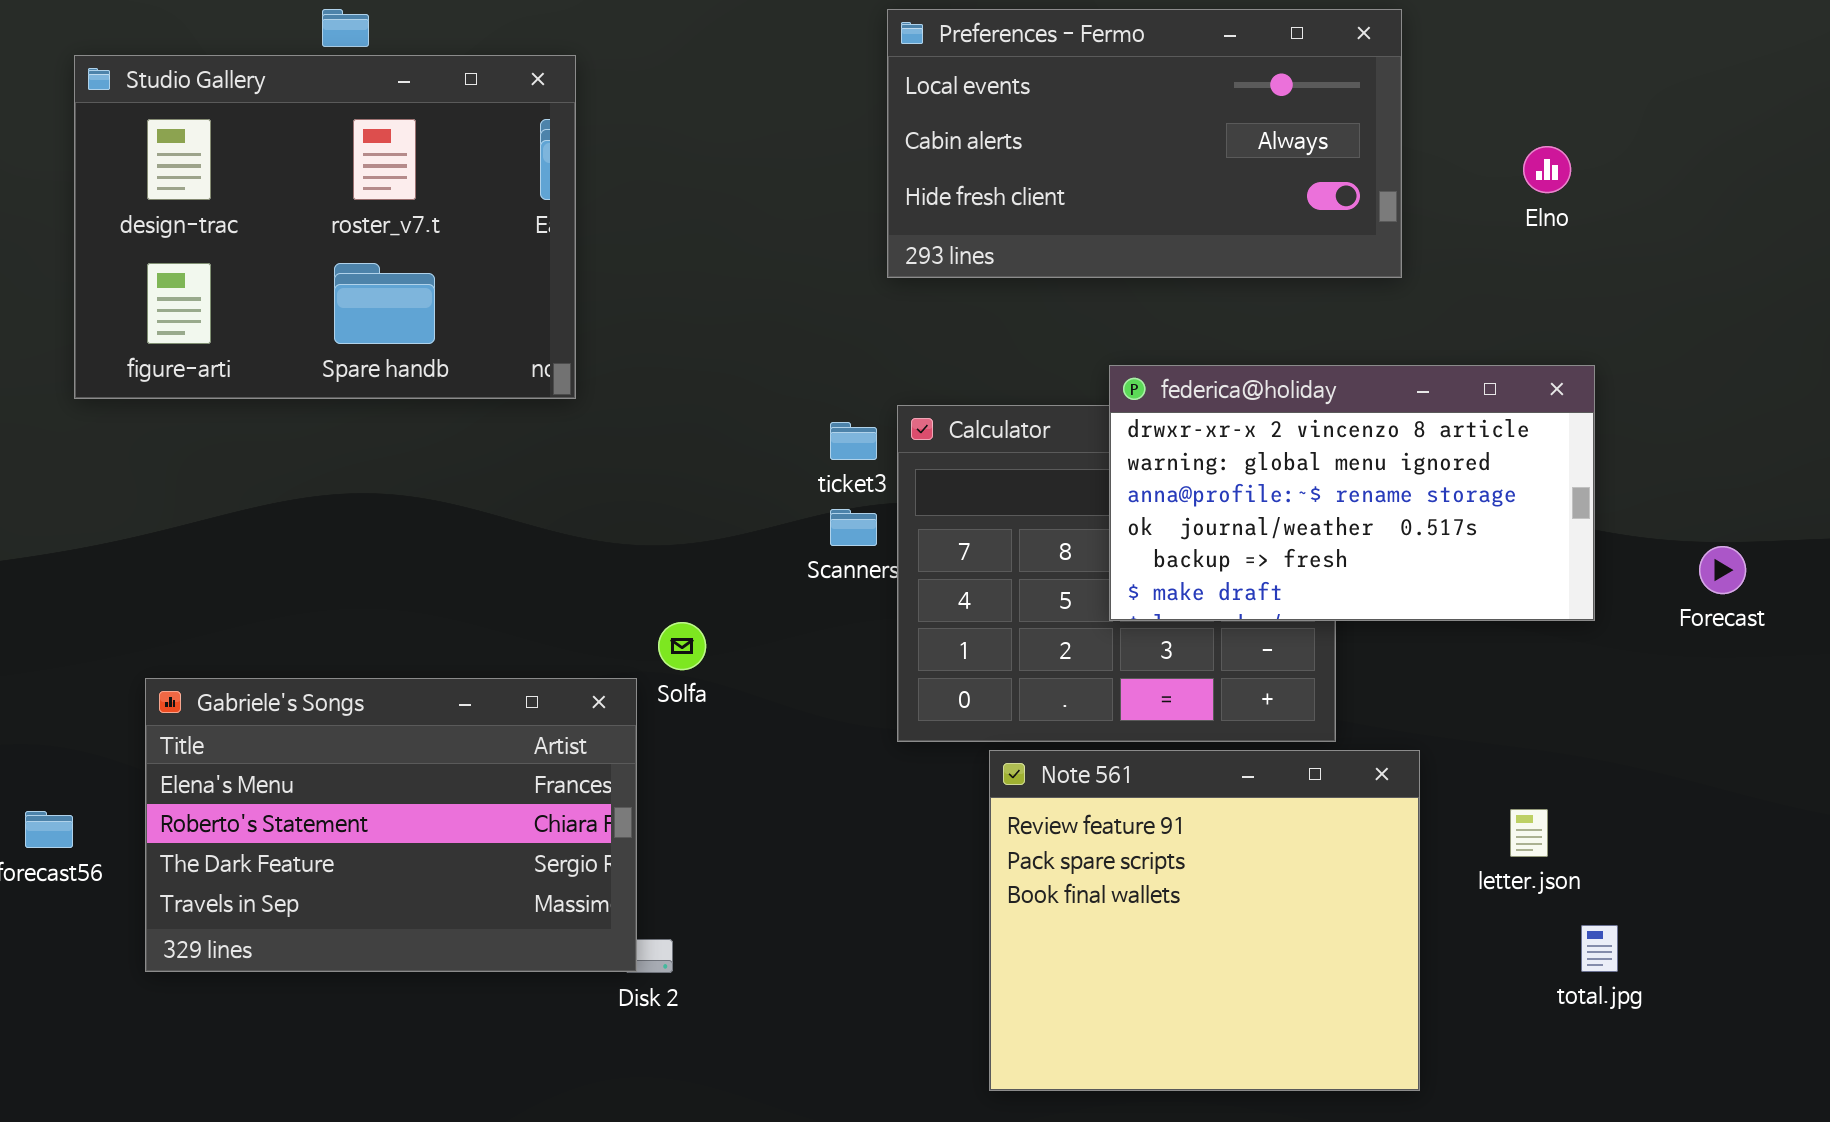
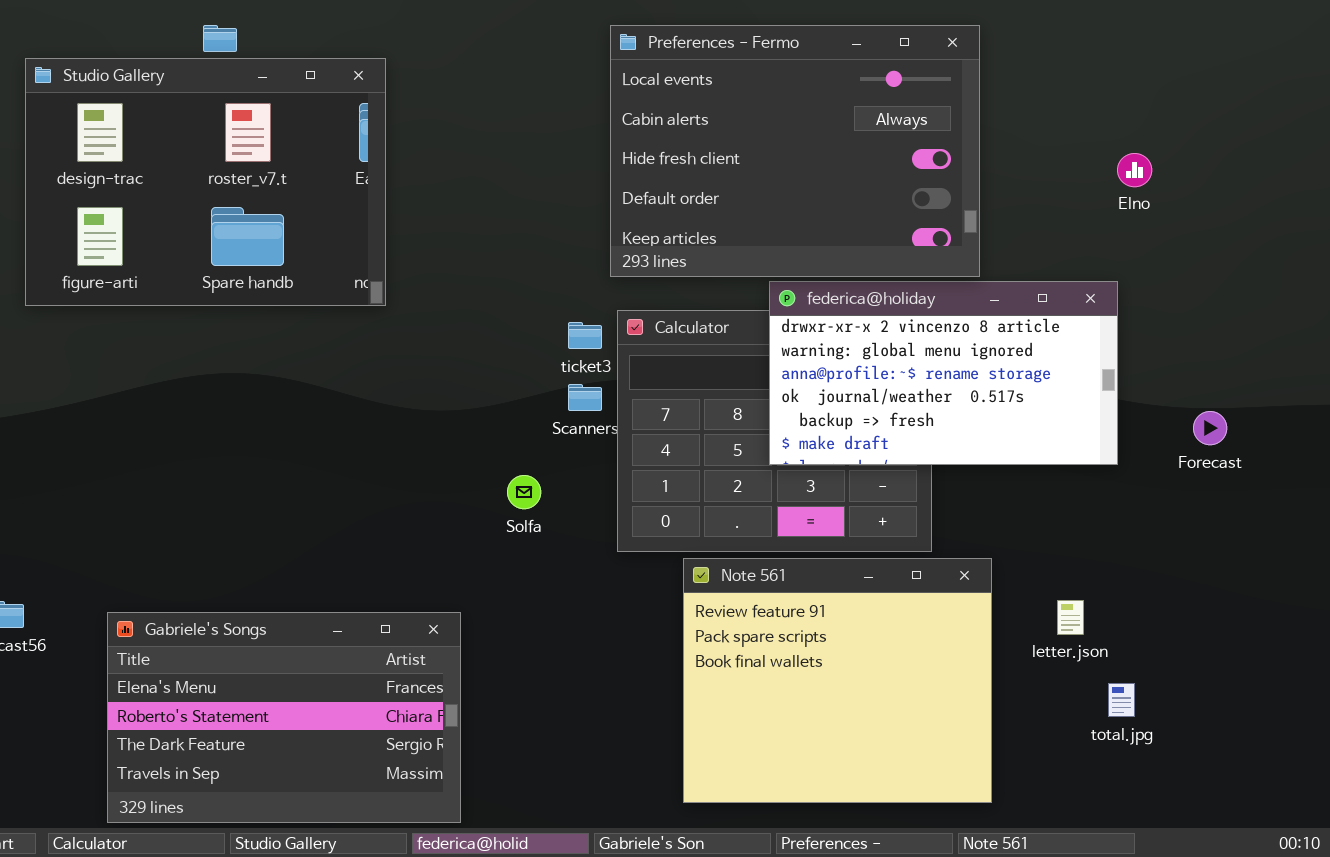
Preferences - Fermo: [887,9,1402,278] -> [610,25,980,277], resized
Elno: [1523,146,1571,193] -> [1117,153,1152,187], moved
Solfa: [658,622,706,670] -> [507,475,541,509], moved
Gabriele's Songs: [145,678,637,972] -> [107,612,461,823], moved

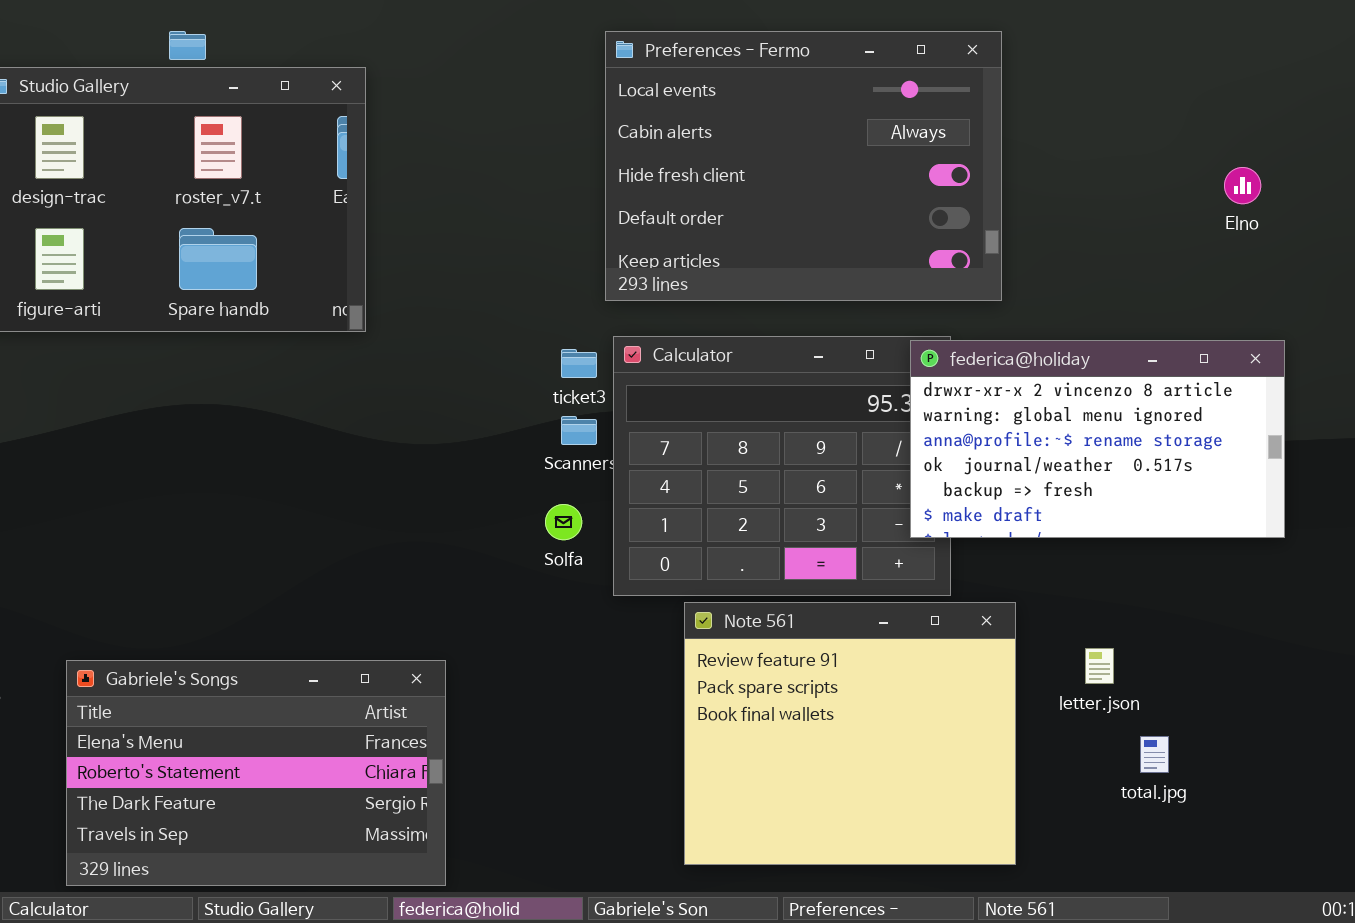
Elno: [1117,153,1152,187] -> [1224,167,1261,204], moved
federica@holiday: [769,281,1118,465] -> [910,340,1285,538], moved
Solfa: [507,475,541,509] -> [545,504,582,540], moved

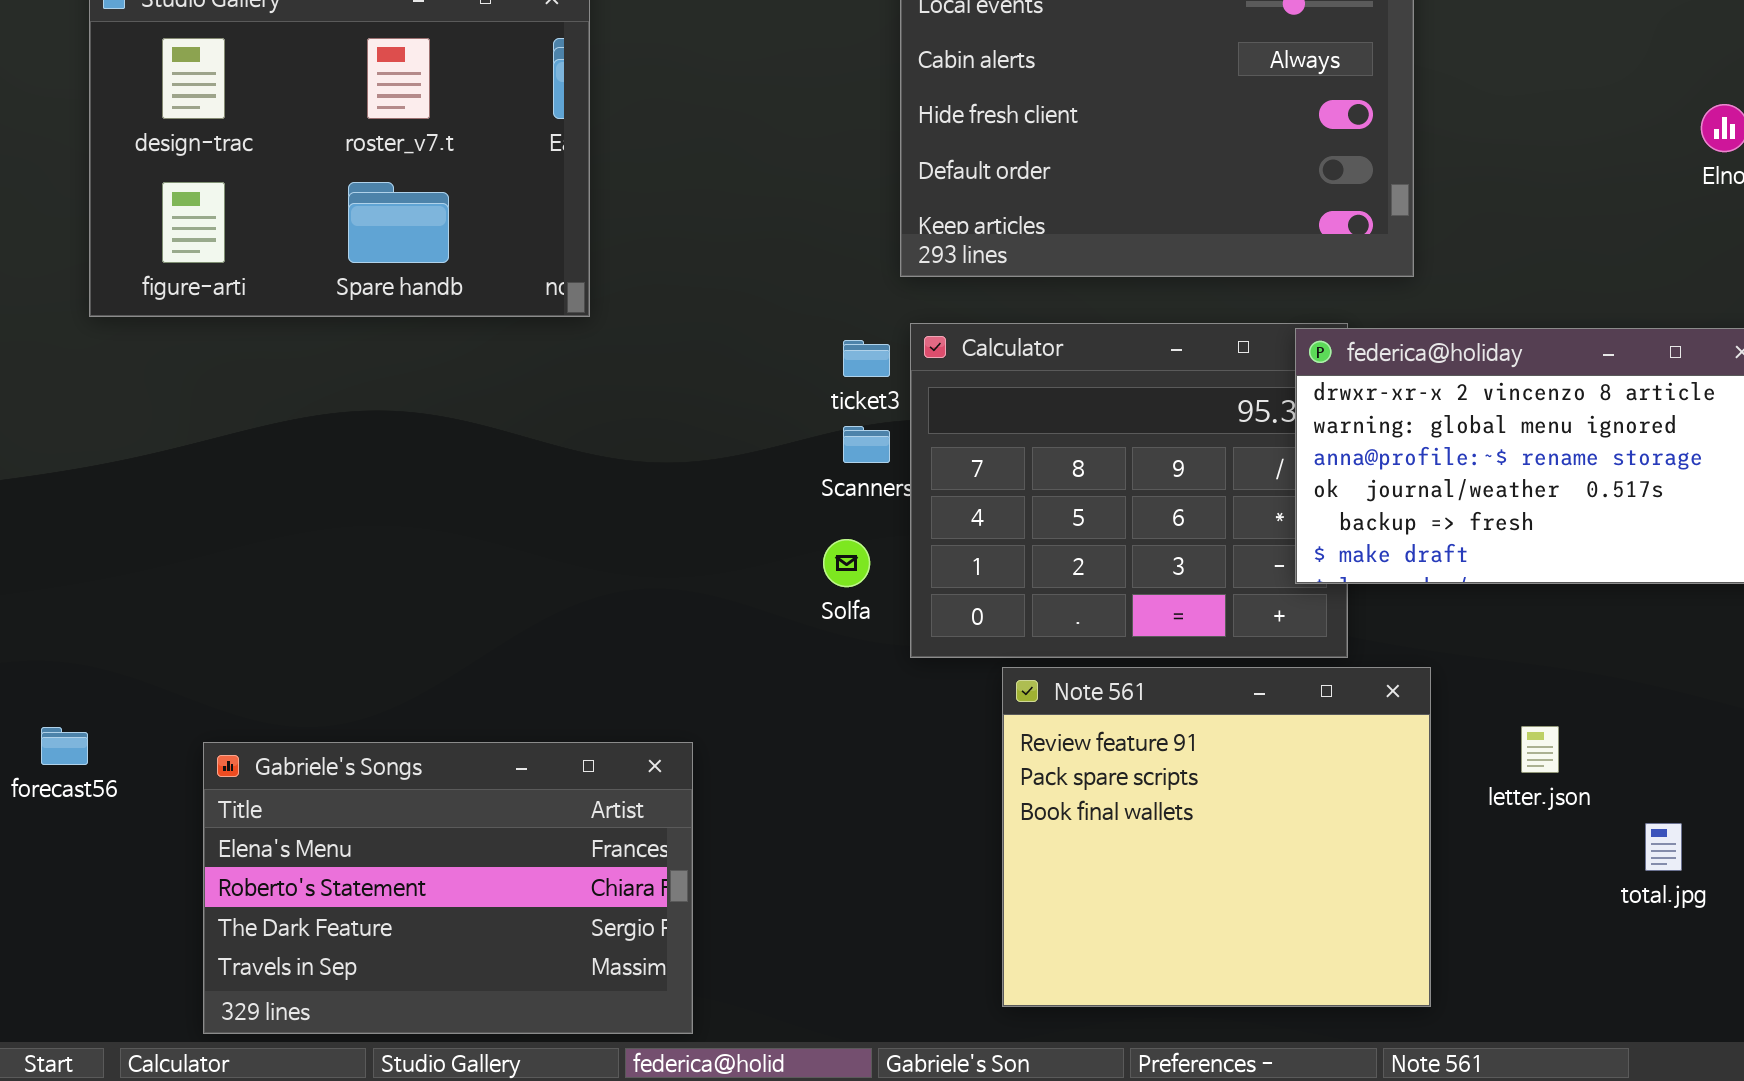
total.jpg: [1140,736,1169,773] -> [1645,823,1682,871], moved

